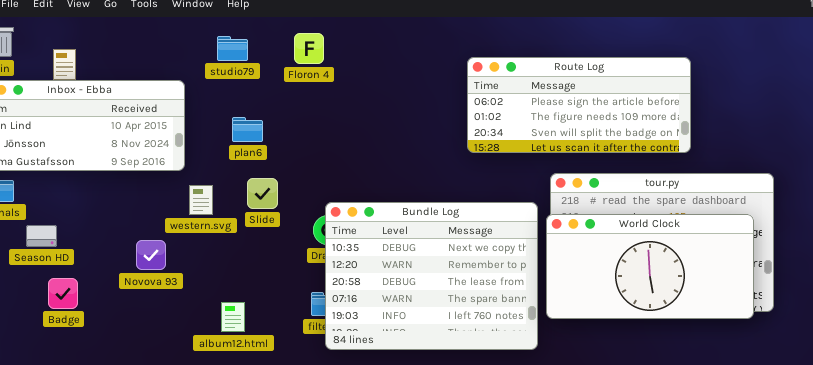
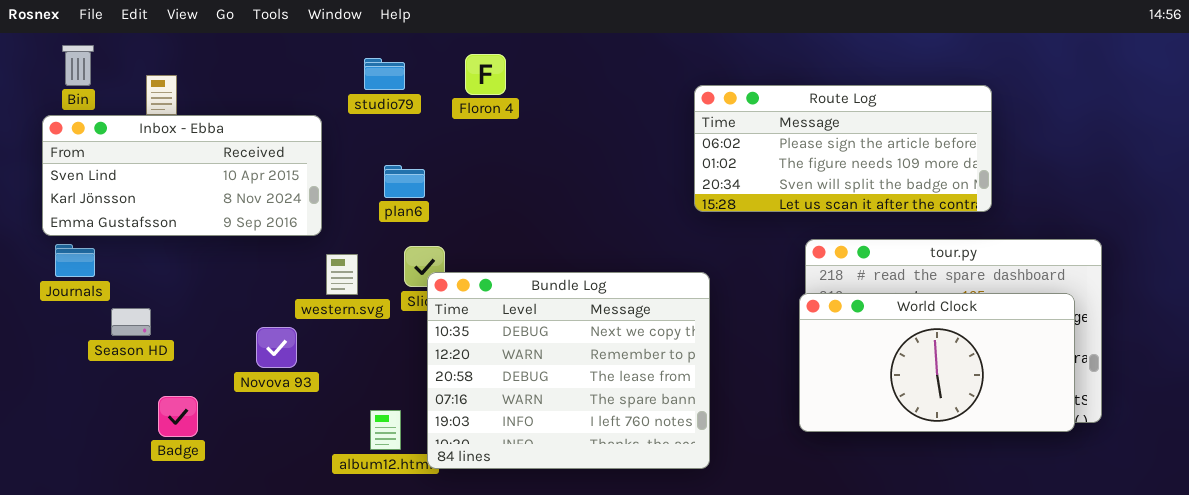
Bundle Log: [325,202,538,350] -> [427,272,710,469], moved
Badge: [48,278,78,309] -> [158,396,198,437], moved

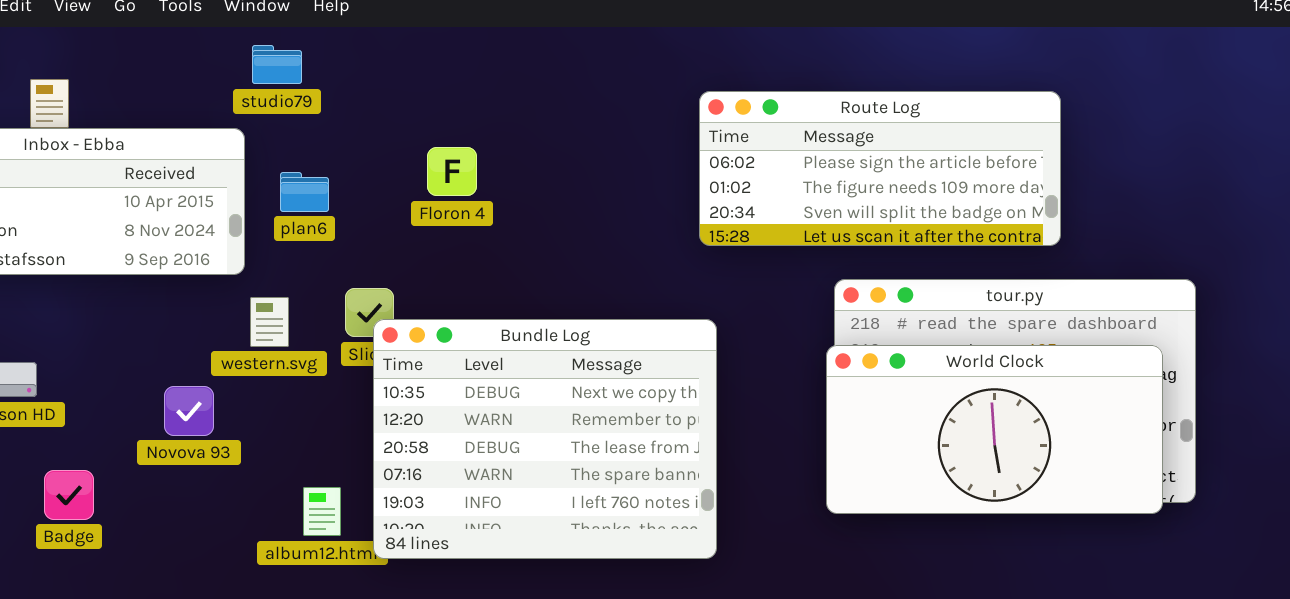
Floron 4: [465,54,506,95] -> [427,147,477,196], moved
studio79: [364,58,405,90] -> [252,45,302,84], moved
plan6: [384,165,425,198] -> [280,172,329,212], moved

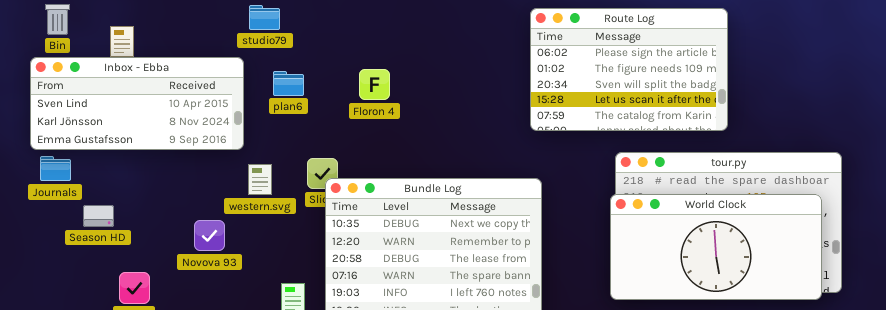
Route Log: [699,91,1061,246] -> [530,8,728,131], resized
plan6: [280,172,329,212] -> [273,71,304,96], moved

